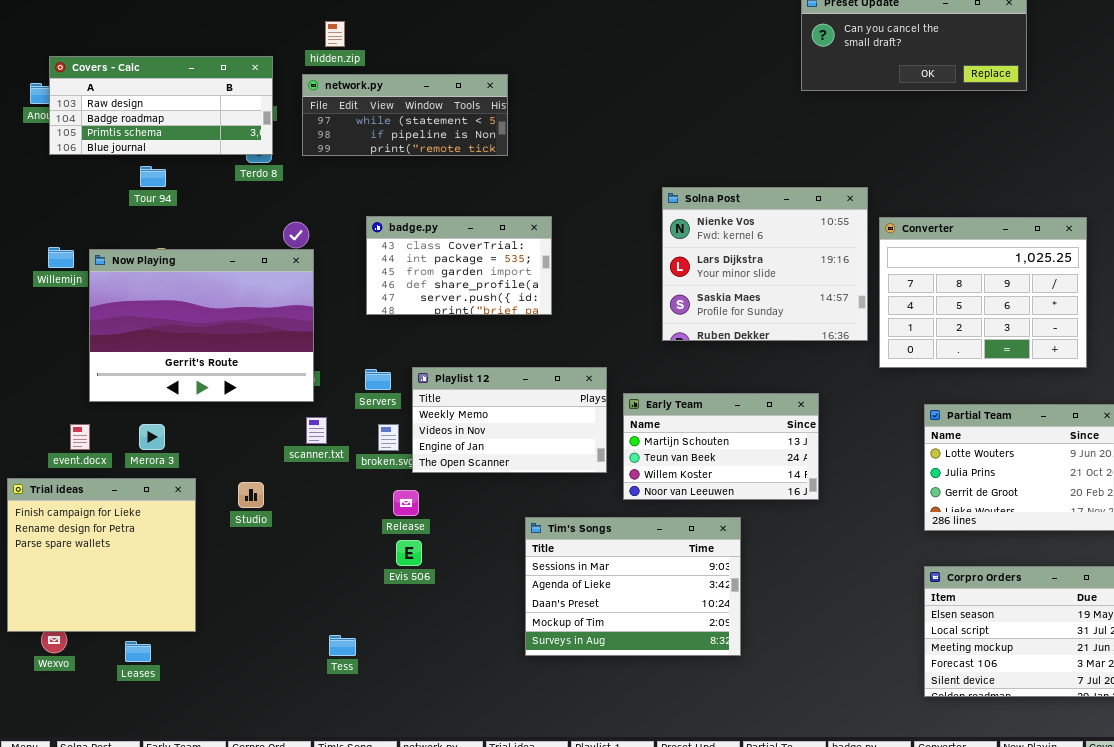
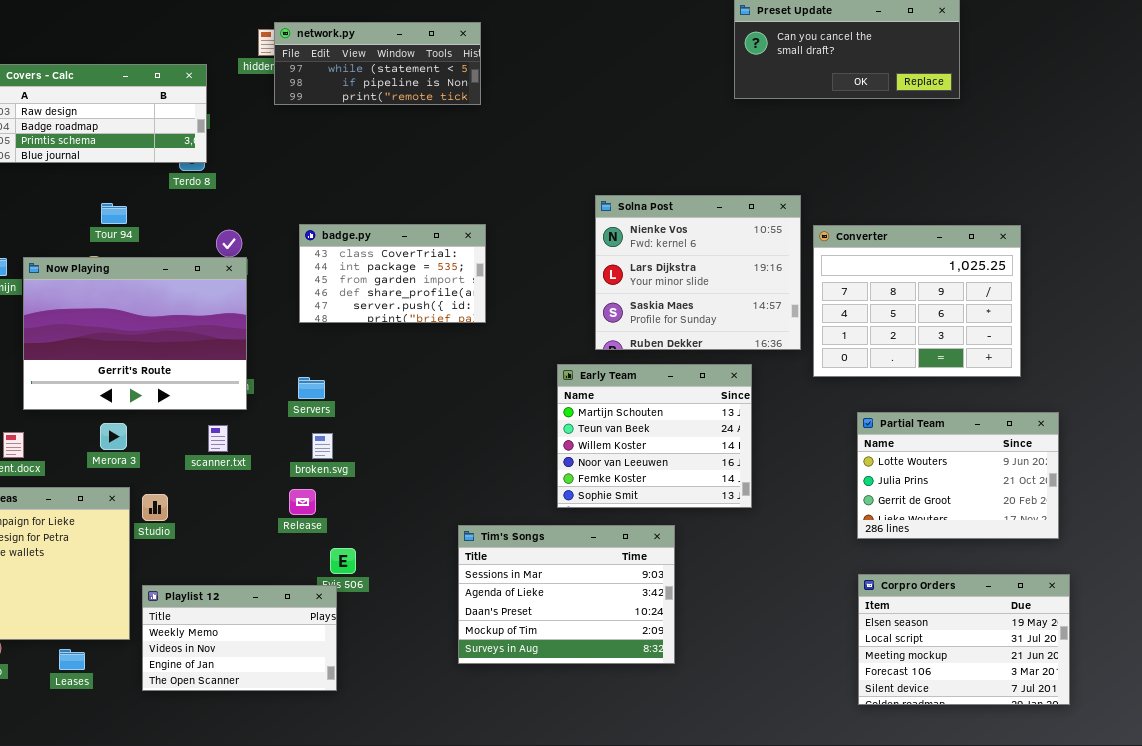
network.py: [302,74,508,156] -> [274,22,481,105], moved
Tour 94: [140,166,166,187] -> [101,203,127,224], moved
Playlist 12: [412,367,607,473] -> [142,585,337,691], moved
Early Team: [623,393,819,500] -> [557,364,752,508], resized
scanner.txt: [306,417,327,444] -> [208,425,228,452], moved
Merora 3: [139,424,165,450] -> [100,423,127,450], moved
Studio: [238,482,264,508] -> [142,494,168,521], moved
Release: [393,490,419,516] -> [289,489,316,515], moved

